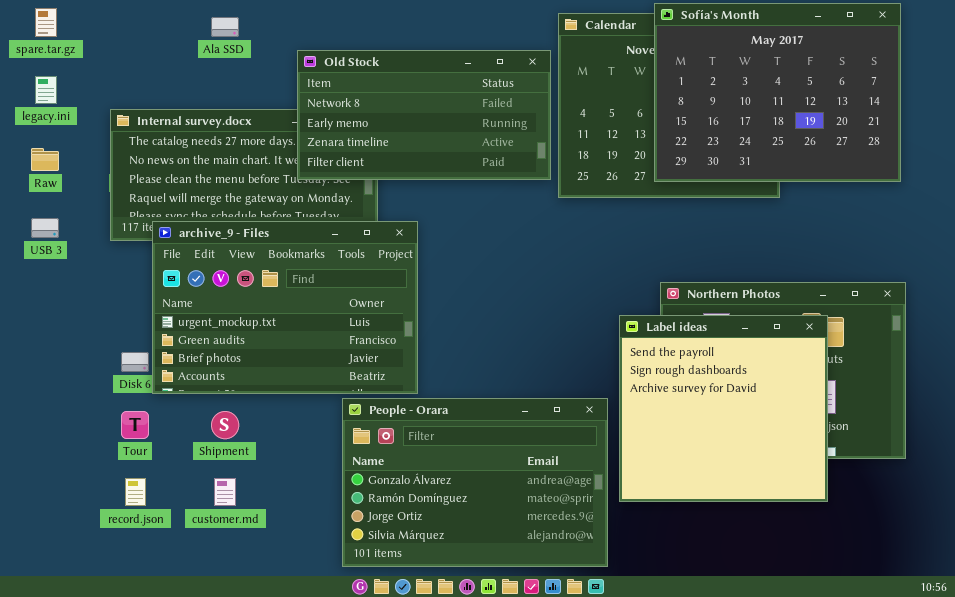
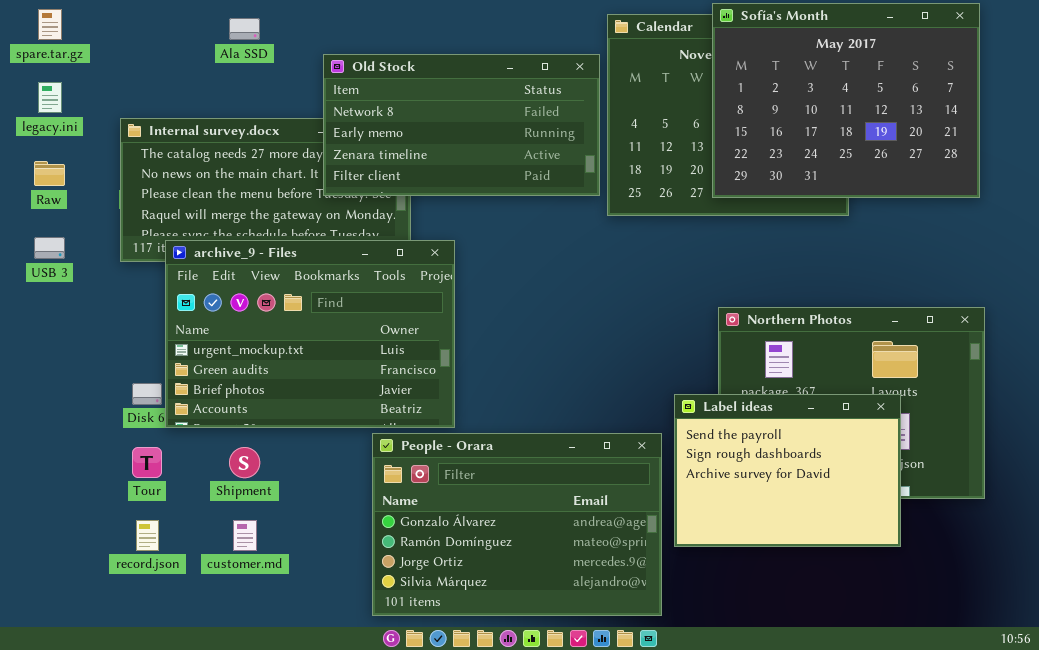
Label ideas: [619,315,828,502] -> [674,394,901,547], resized

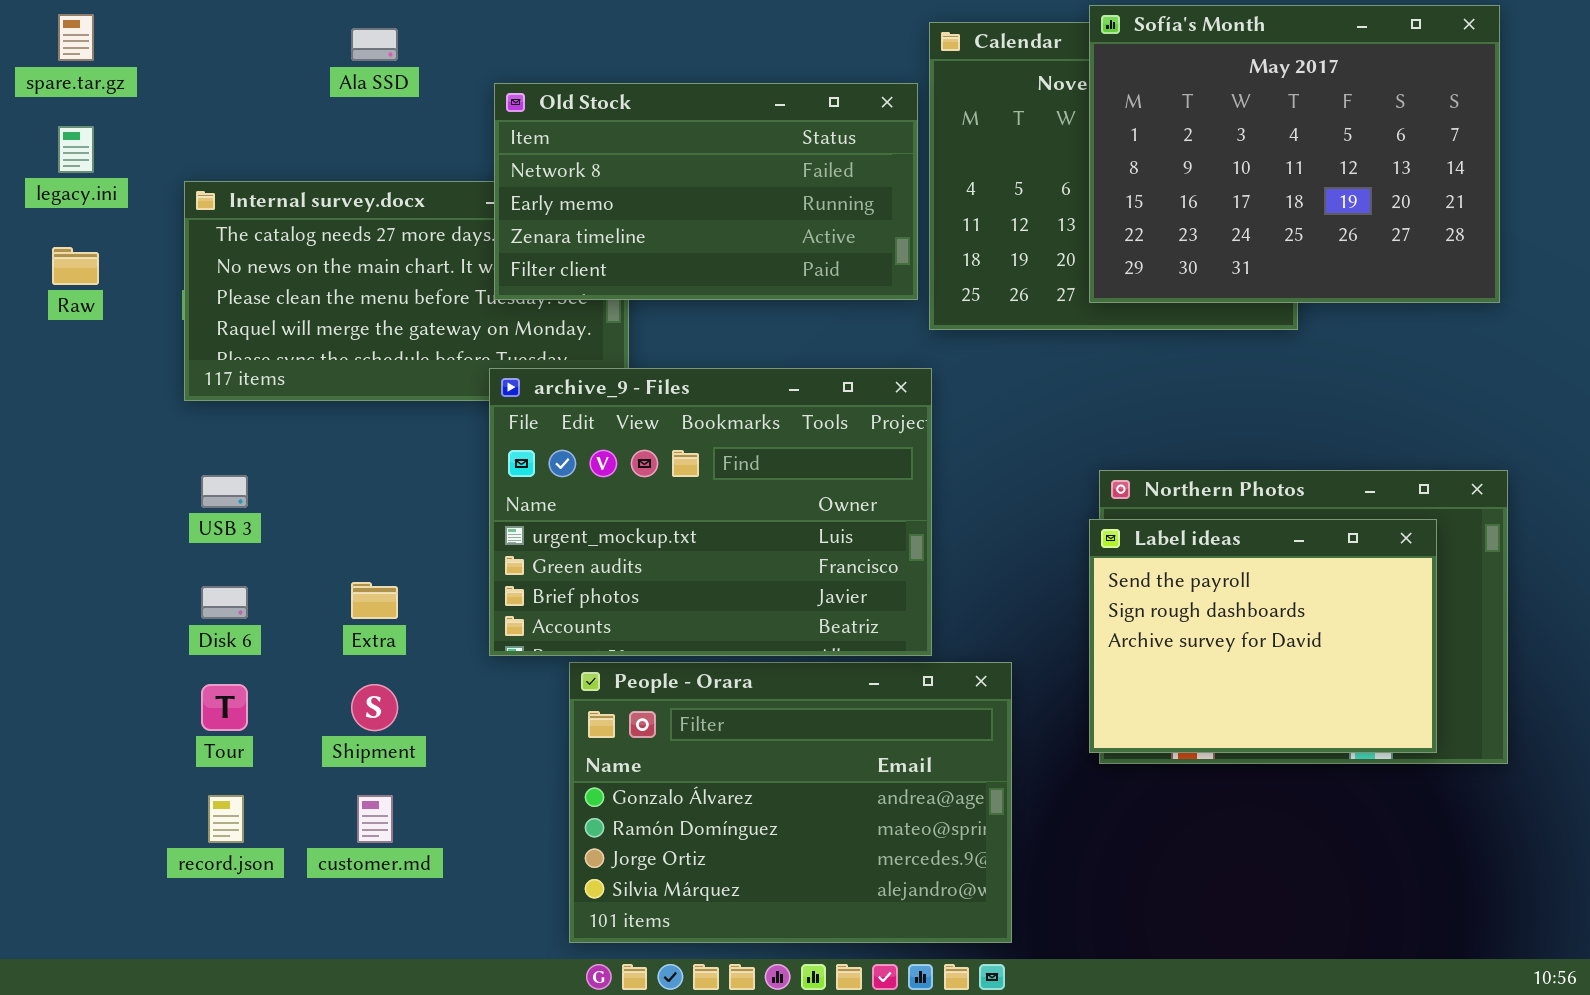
USB 3: [34,237,65,259] -> [201,475,248,508], moved
archive_9 - Files: [165,240,455,428] -> [489,368,932,656], moved
Label ideas: [674,394,901,547] -> [1089,519,1437,753], moved

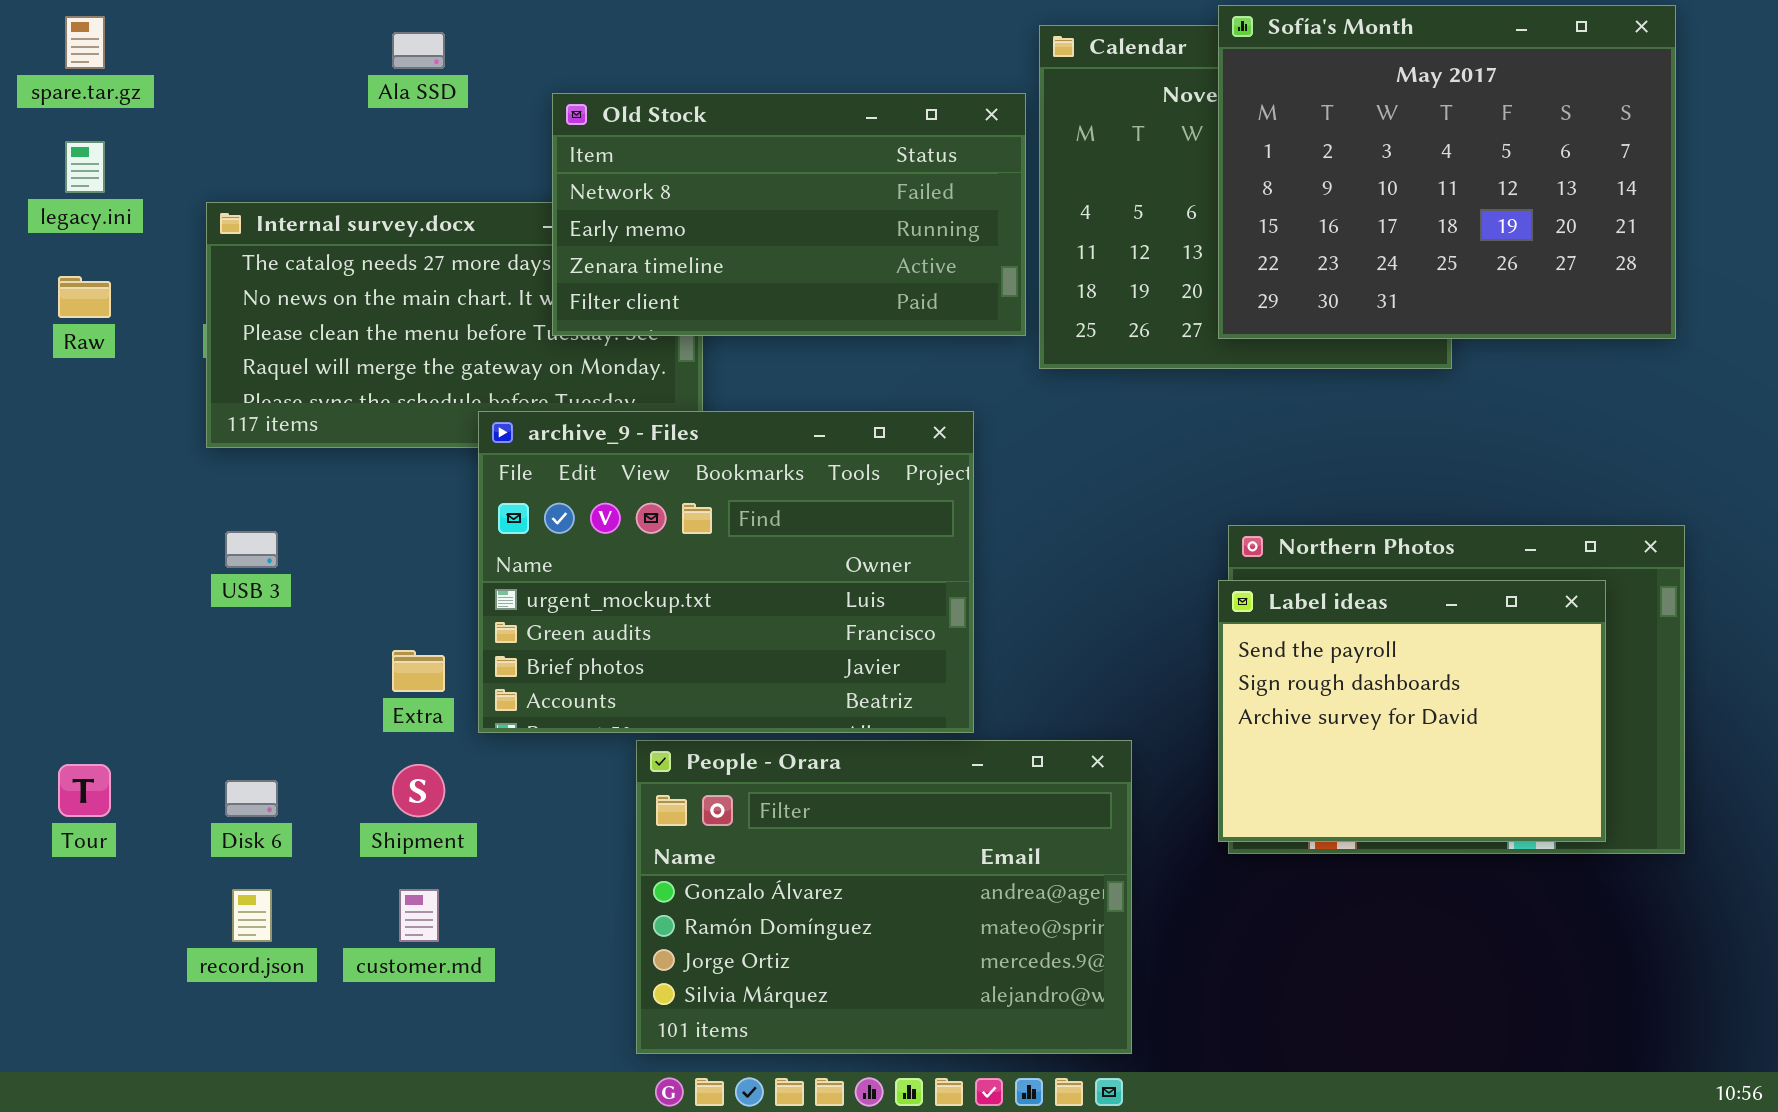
archive_9 - Files: [489,368,932,656] -> [478,411,974,733], moved
Disk 6: [201,586,248,619] -> [225,780,278,817], moved
Tour: [201,684,248,731] -> [58,764,111,817], moved

